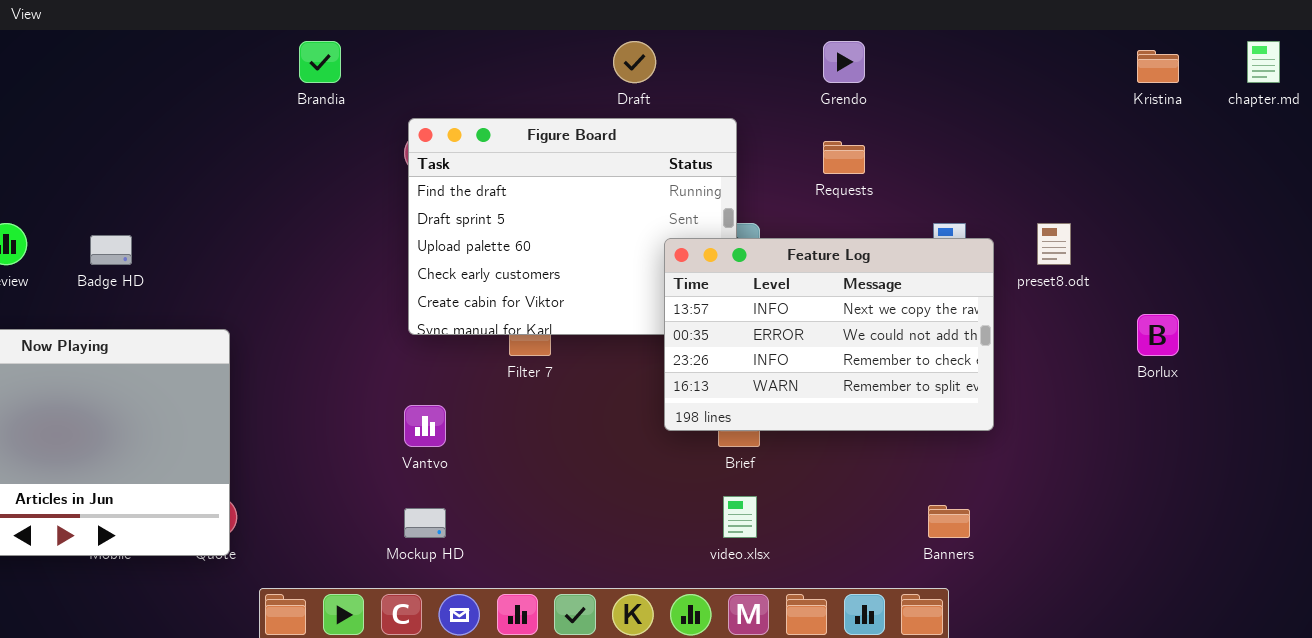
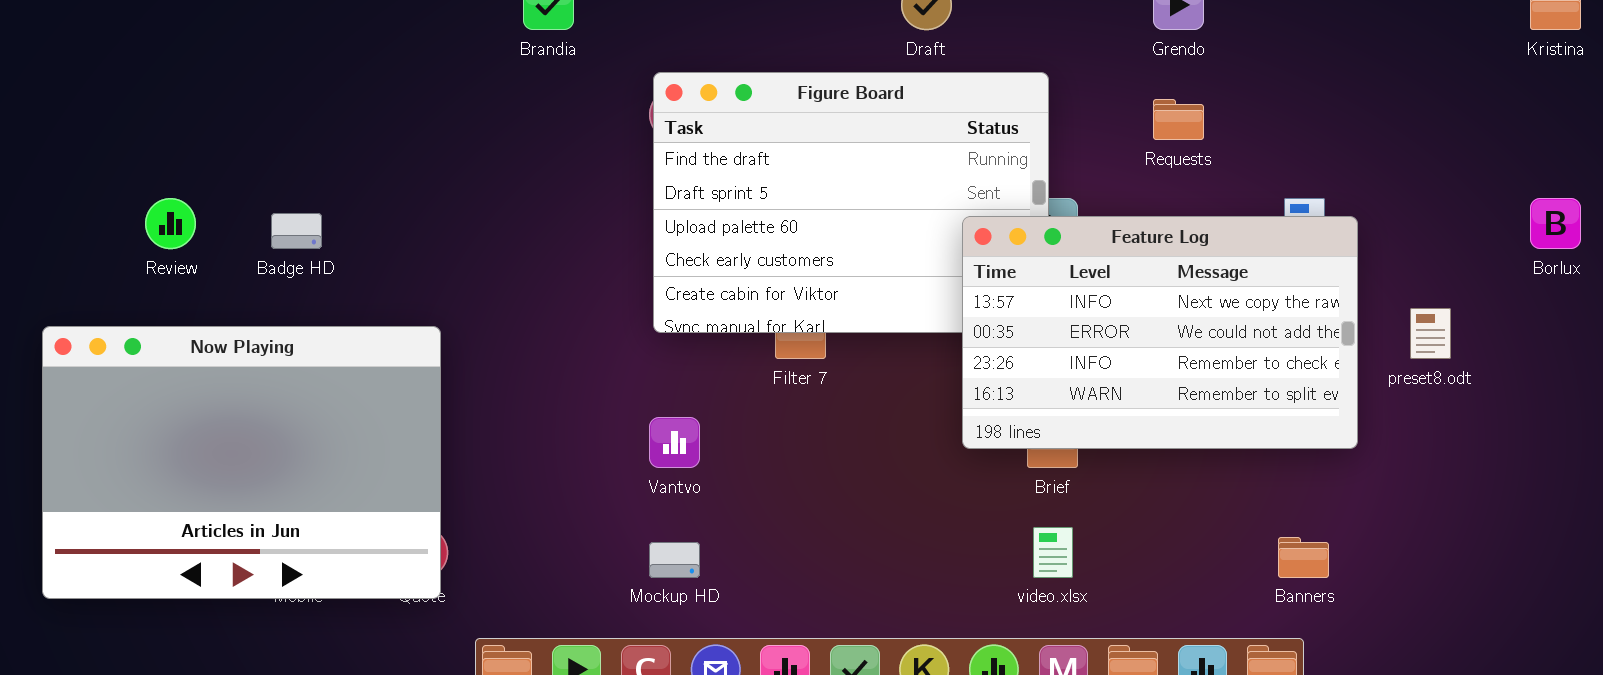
preset8.odt: [1037,223,1071,265] -> [1410,308,1451,359], moved
Borlux: [1137,314,1179,356] -> [1530,198,1581,249], moved

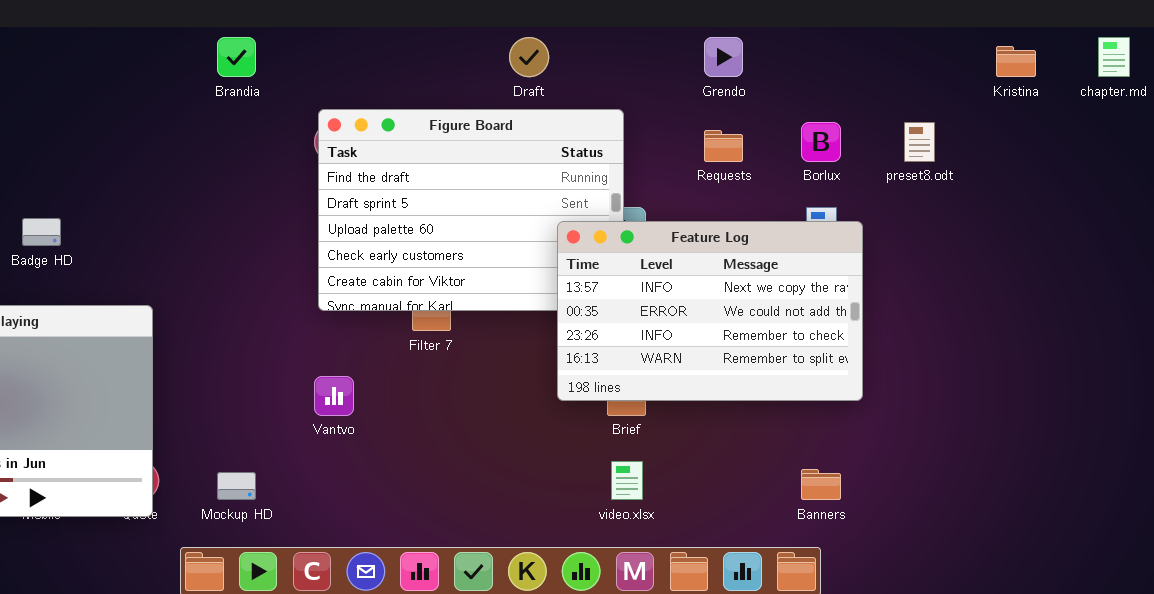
Borlux: [1530,198,1581,249] -> [801,122,841,162], moved
preset8.odt: [1410,308,1451,359] -> [904,122,935,162], moved
Mockup HD: [649,542,700,578] -> [217,472,256,500], moved

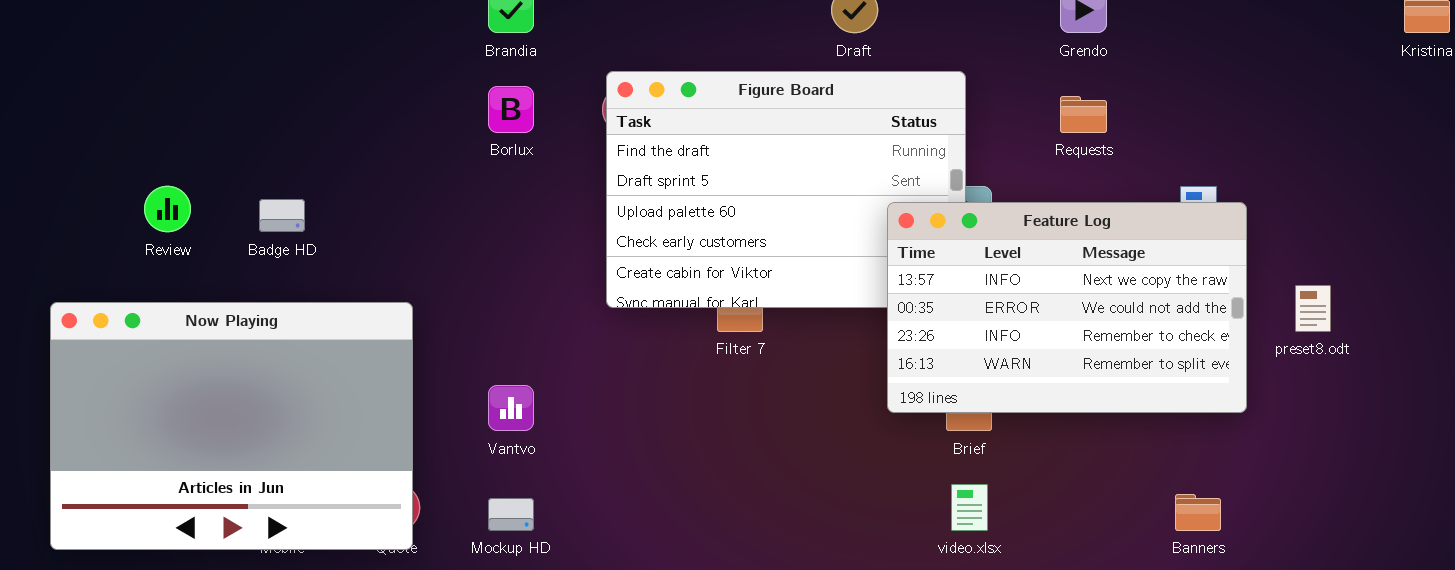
Borlux: [801,122,841,162] -> [488,86,534,133], moved
preset8.odt: [904,122,935,162] -> [1295,285,1331,332], moved
Vantvo: [314,376,354,416] -> [488,385,534,431], moved

